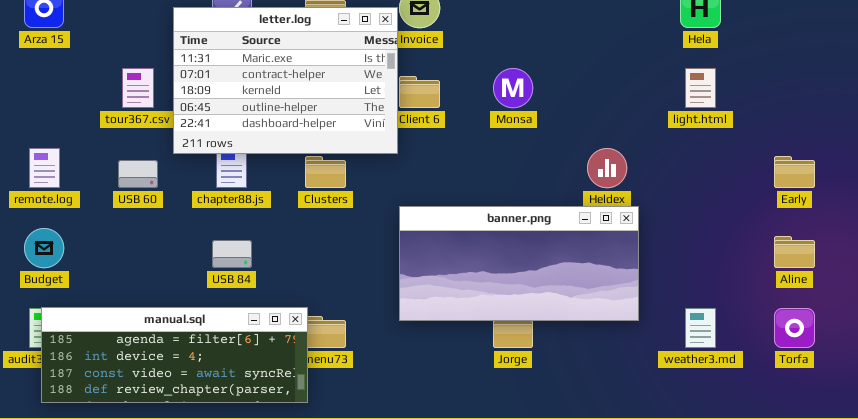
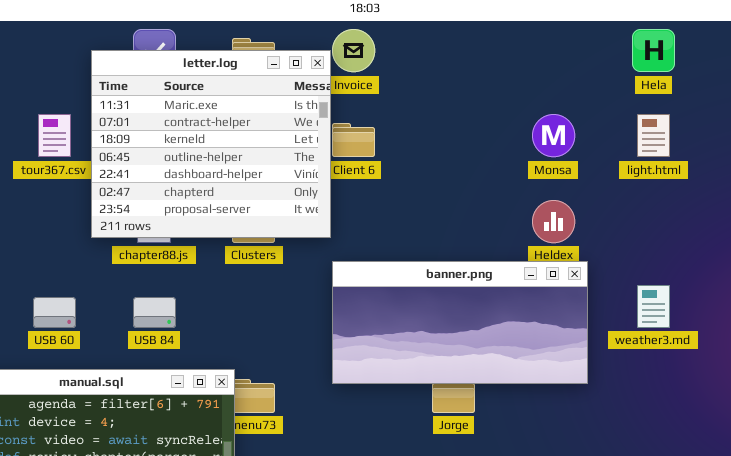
letter.log: [173,7,398,154] -> [91,50,331,238], resized
Monsa: [493,68,533,108] -> [532,114,575,157], moved
USB 60: [118,160,158,188] -> [33,297,76,328], moved
weather3.md: [685,308,716,348] -> [637,285,670,328], moved

